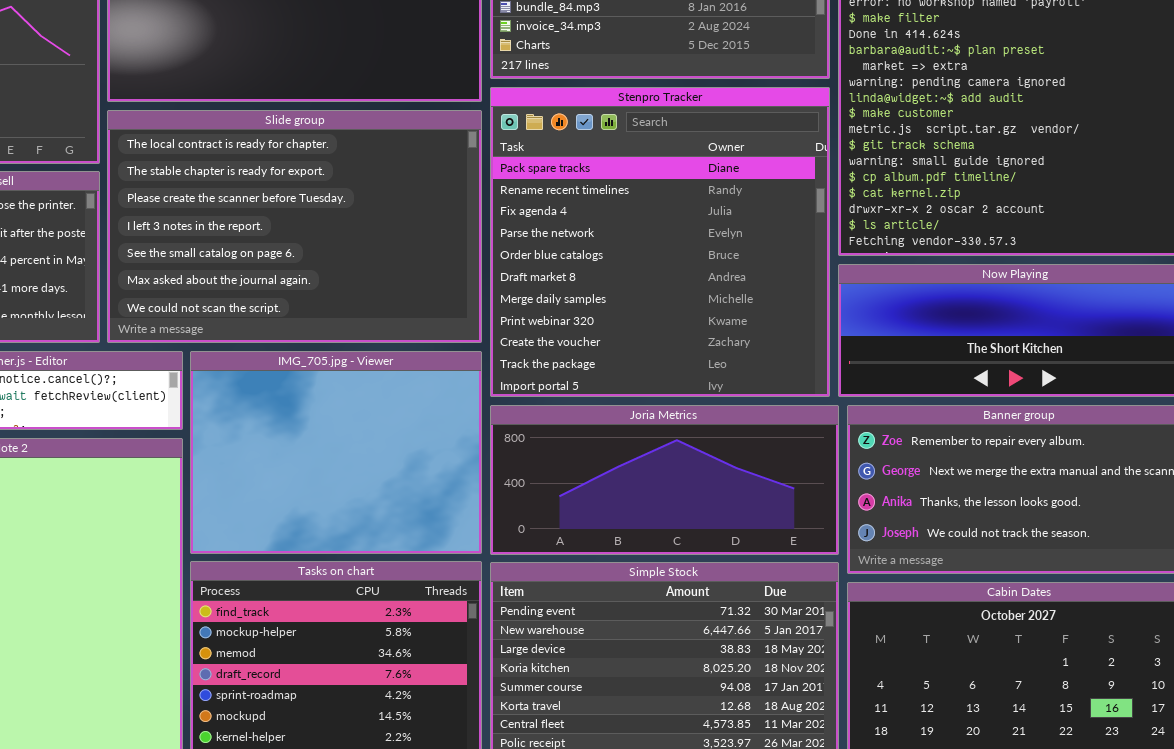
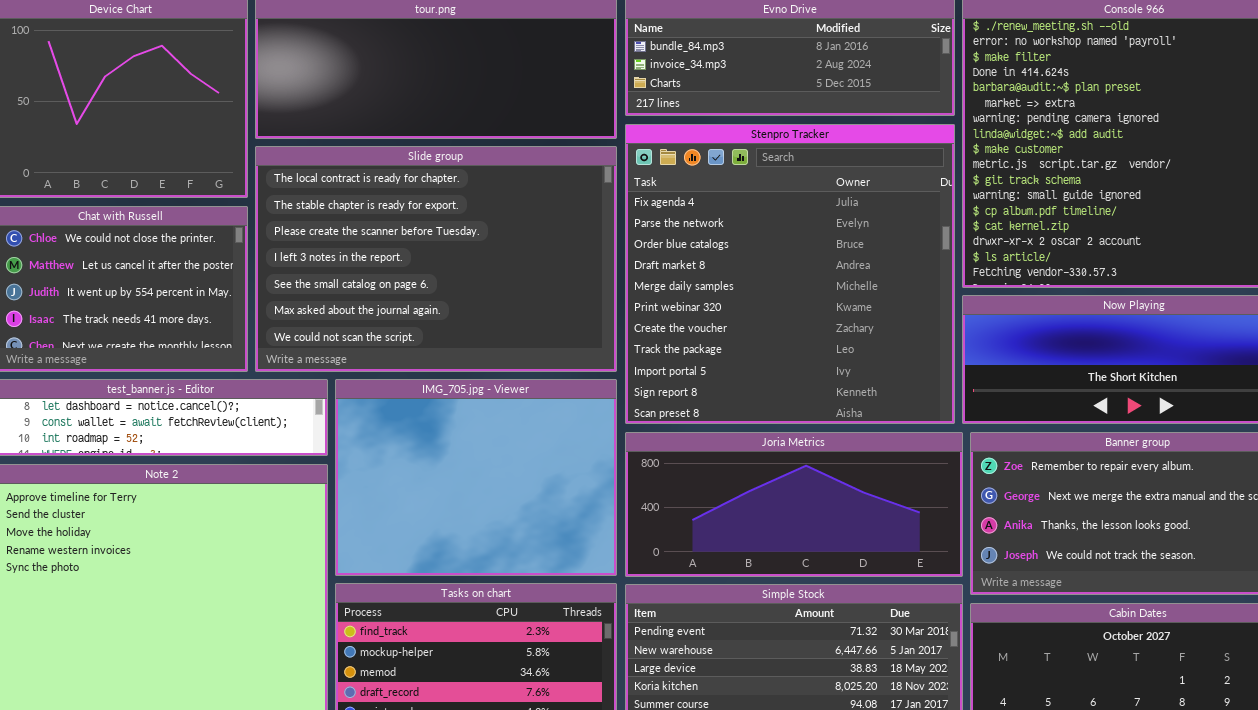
Stenpro Tracker: [490,87,830,397] -> [625,124,955,424], scrolled down 2 rows

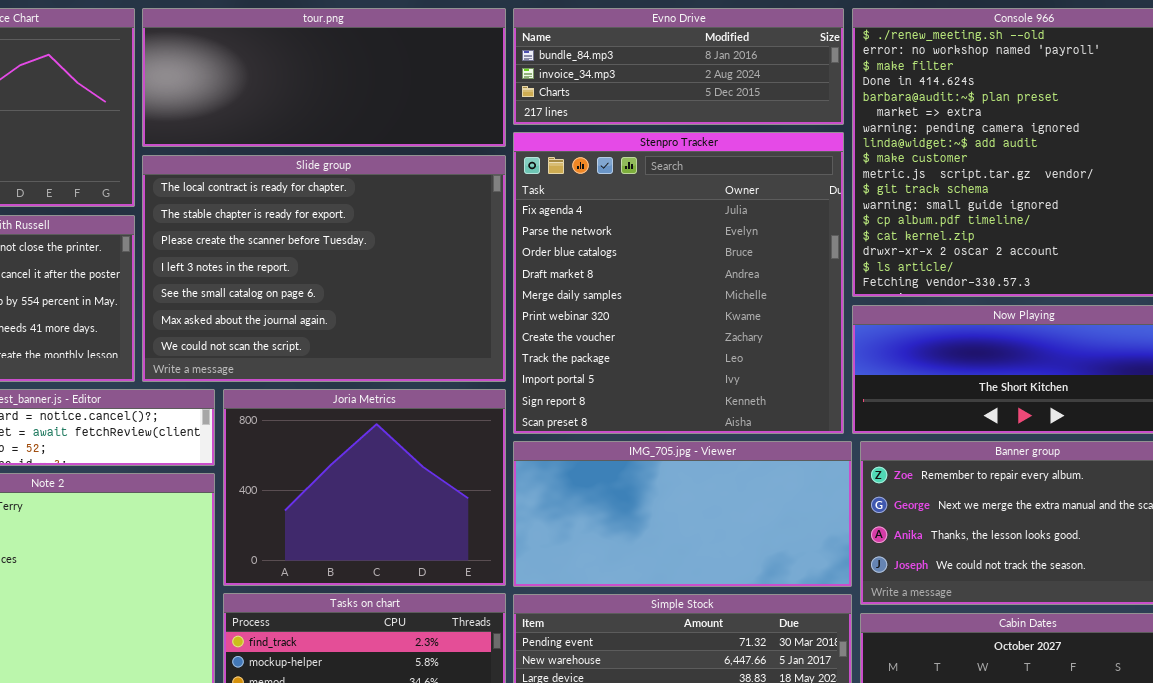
IMG_705.jpg - Viewer: [335,379,617,576] -> [513,441,852,587], moved, resized
Joria Metrics: [625,432,963,577] -> [223,389,506,586], moved, resized

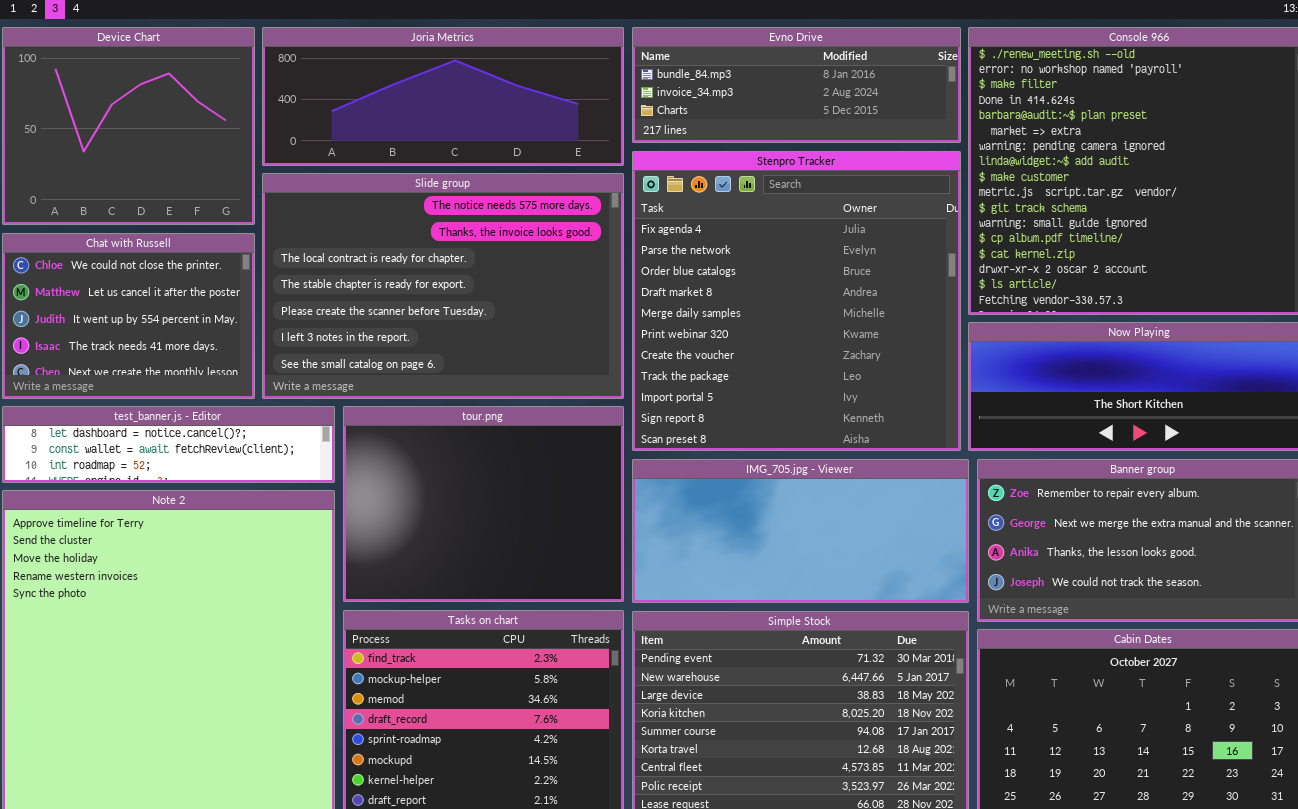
tour.png: [142,8,506,147] -> [343,406,624,602], moved, resized
Slide group: [142,155,506,382] -> [262,173,624,399], scrolled up 2 rows
Joria Metrics: [223,389,506,586] -> [262,27,624,166], moved, resized

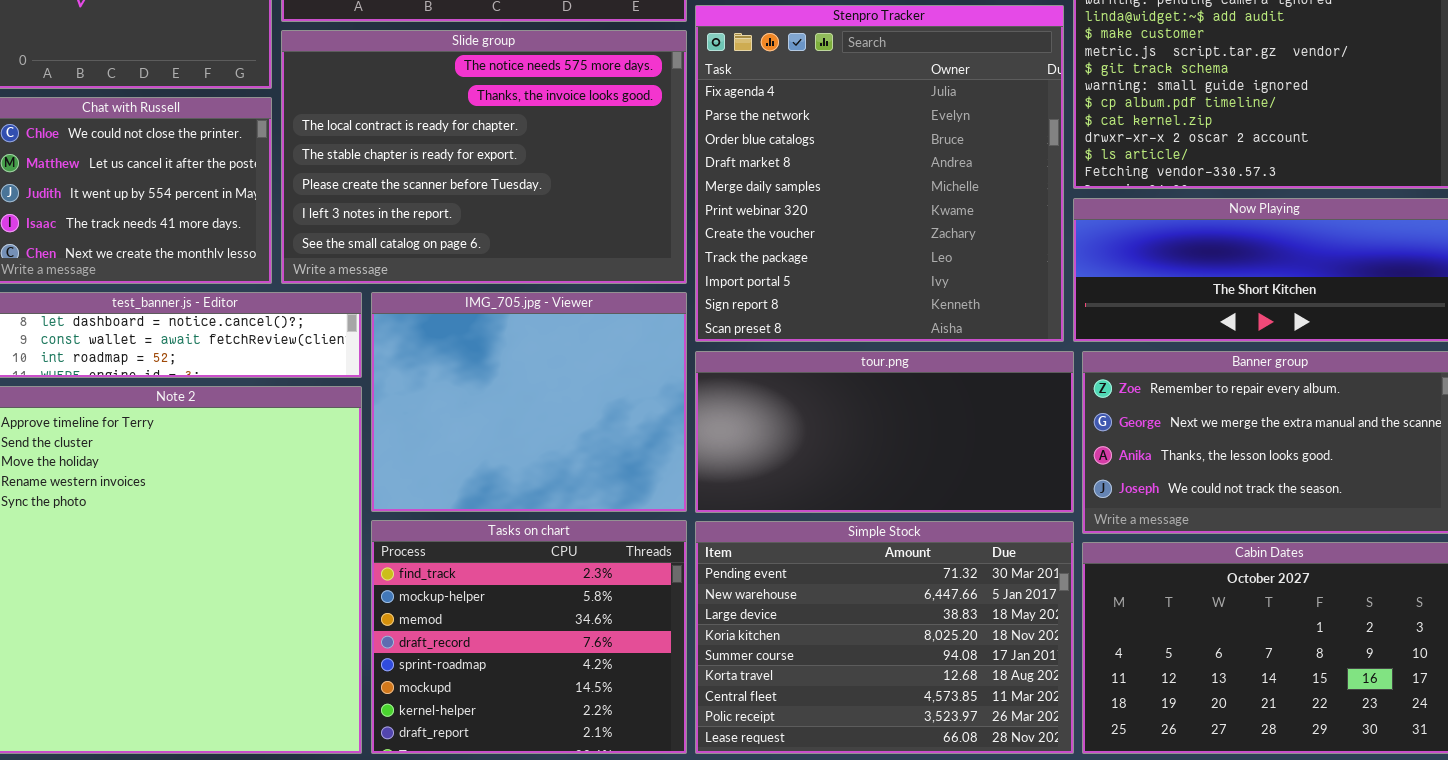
tour.png: [343,406,624,602] -> [695,351,1074,513], moved, resized
IMG_705.jpg - Viewer: [632,459,969,603] -> [371,292,687,512], moved, resized

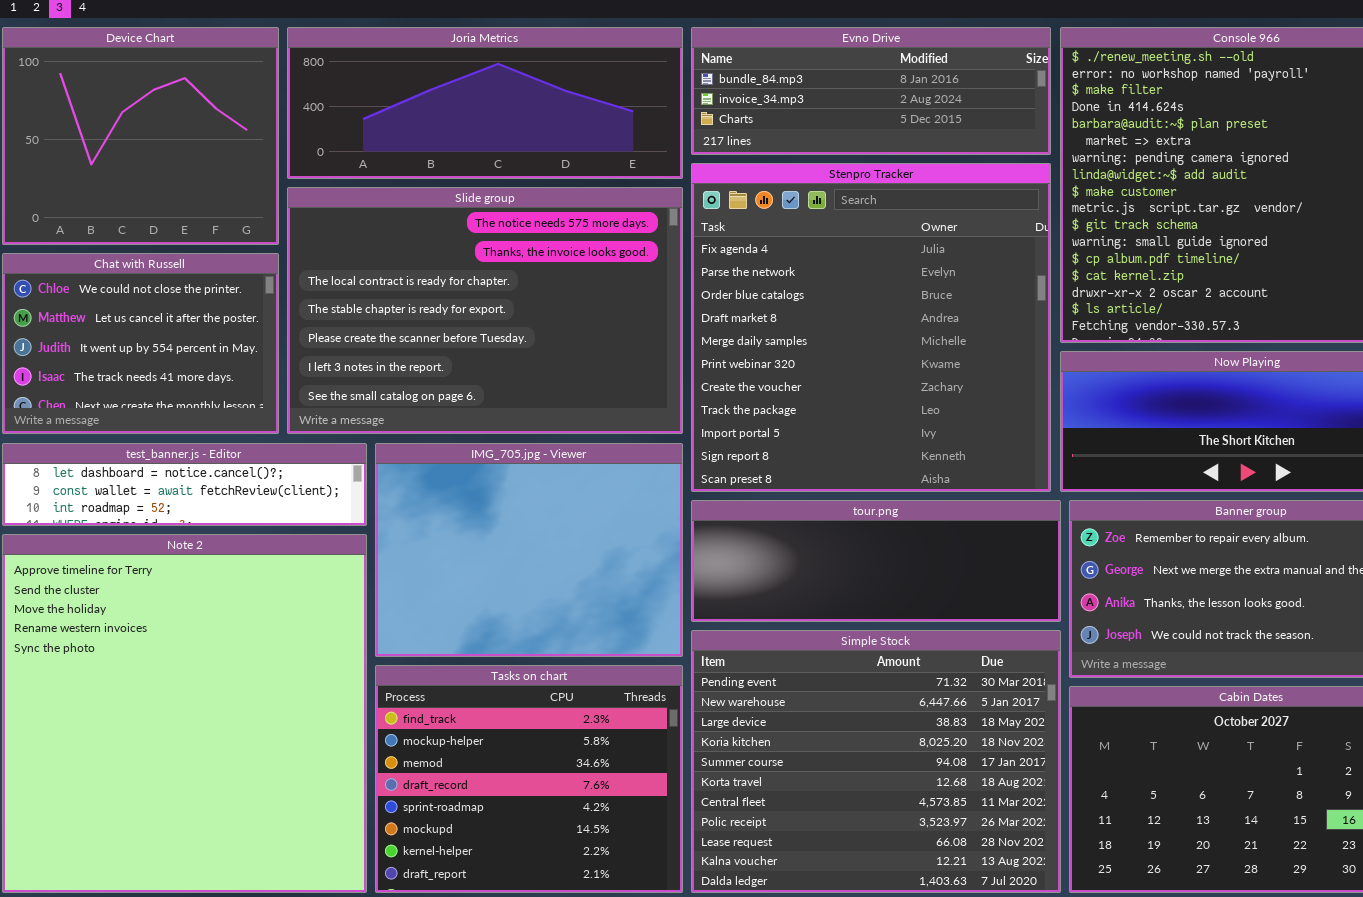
tour.png: [695,351,1074,513] -> [691,500,1061,622], resized
Simple Stock: [695,521,1074,754] -> [691,630,1061,893], resized

